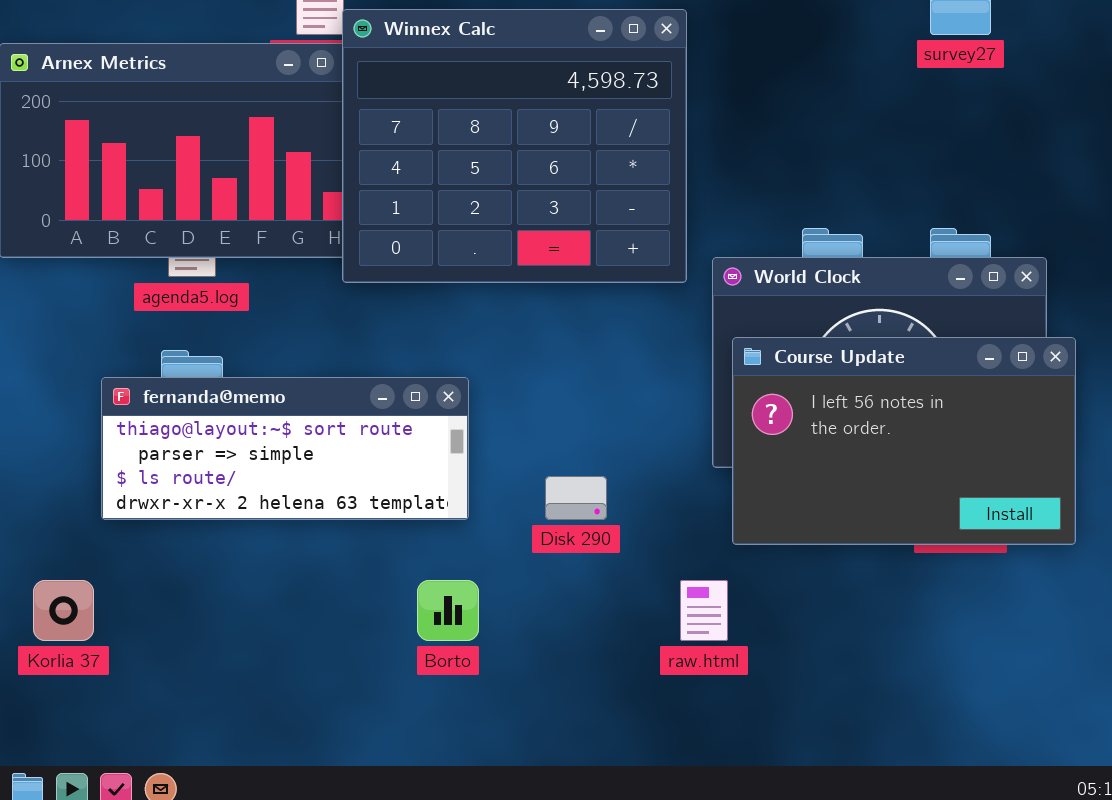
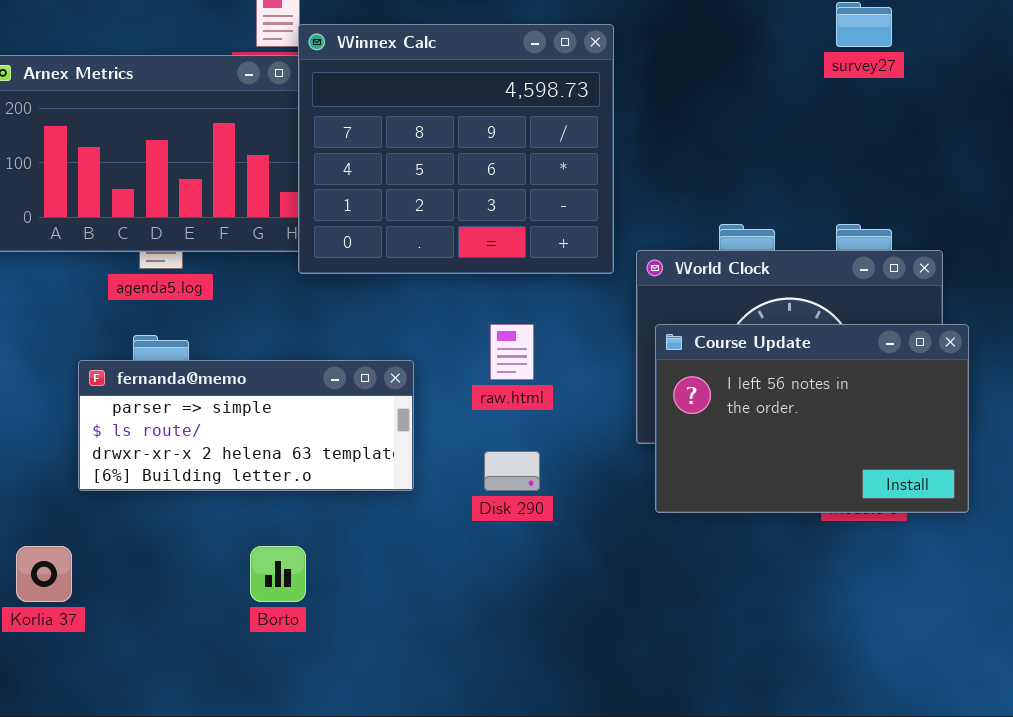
fernanda@memo: [101,377,469,520] -> [78,360,414,491], scrolled down 1 row
Borto: [417,580,479,641] -> [250,546,306,602], moved
raw.html: [680,580,728,641] -> [490,324,534,380], moved

